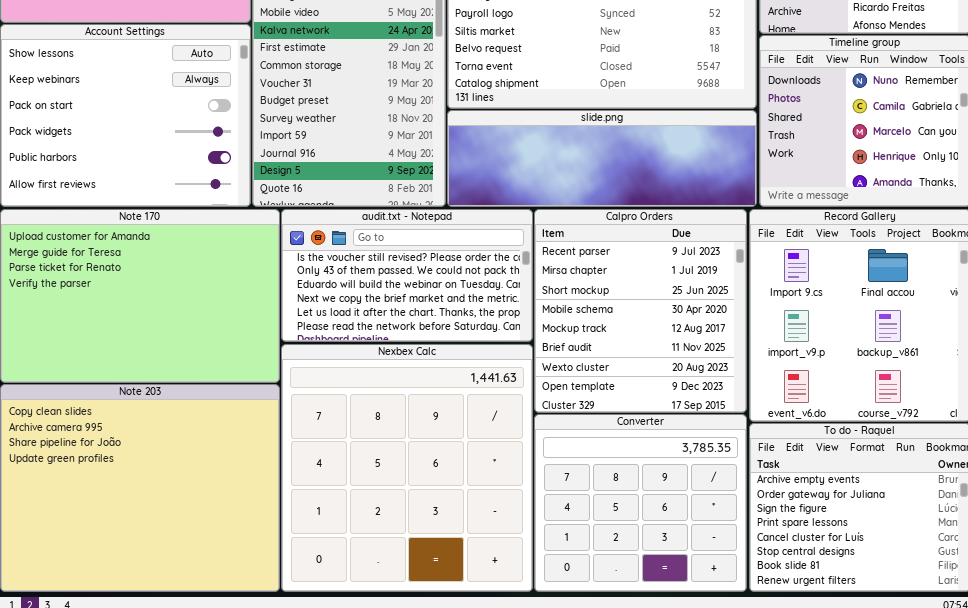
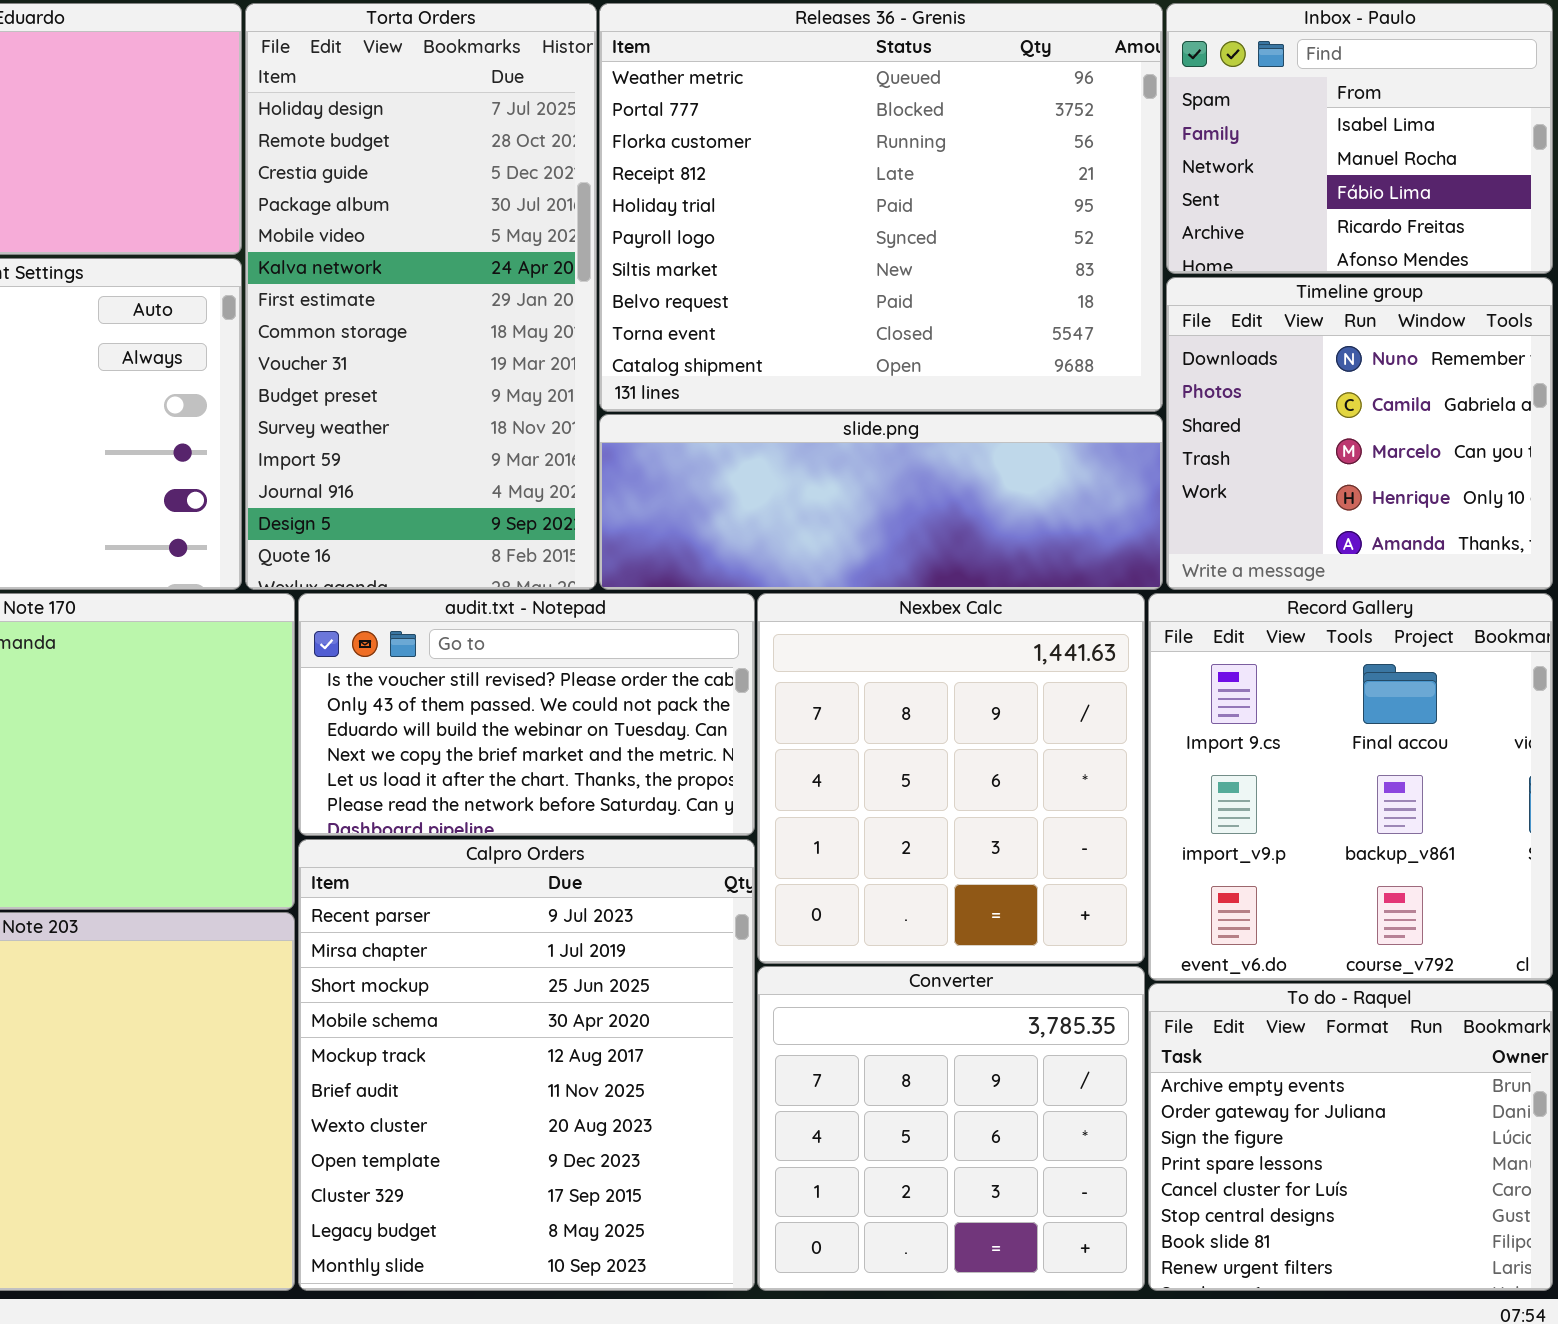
Calpro Orders: [534,209,747,413] -> [298,839,755,1291], moved, resized
Nexbex Calc: [281,344,533,592] -> [757,593,1145,964], moved, resized

